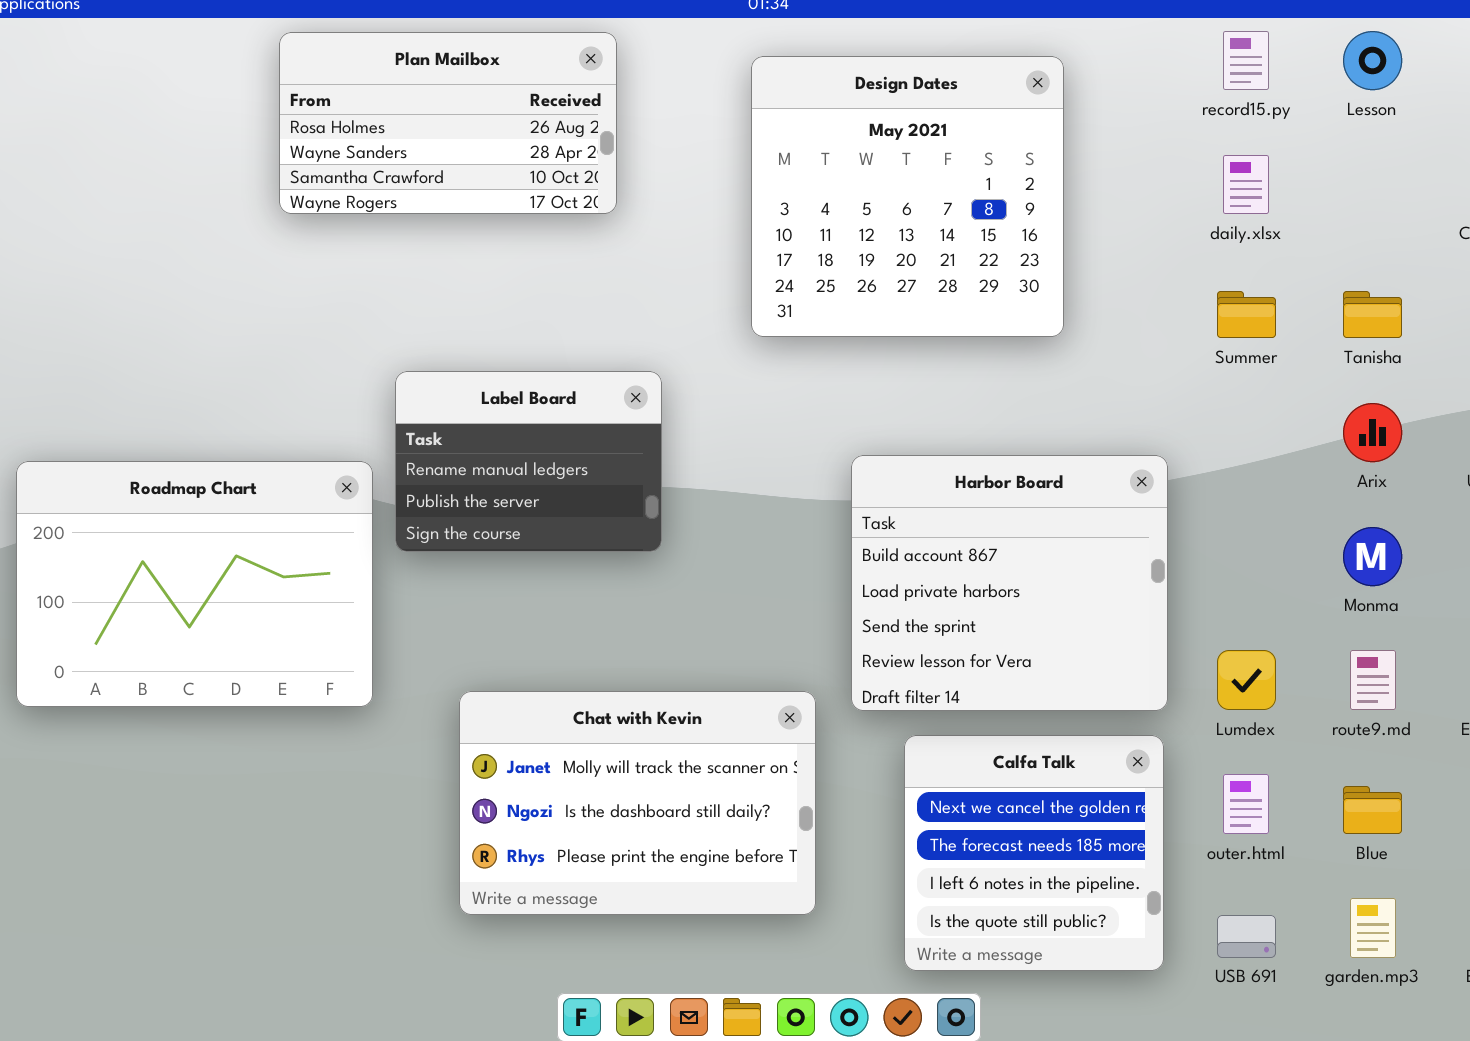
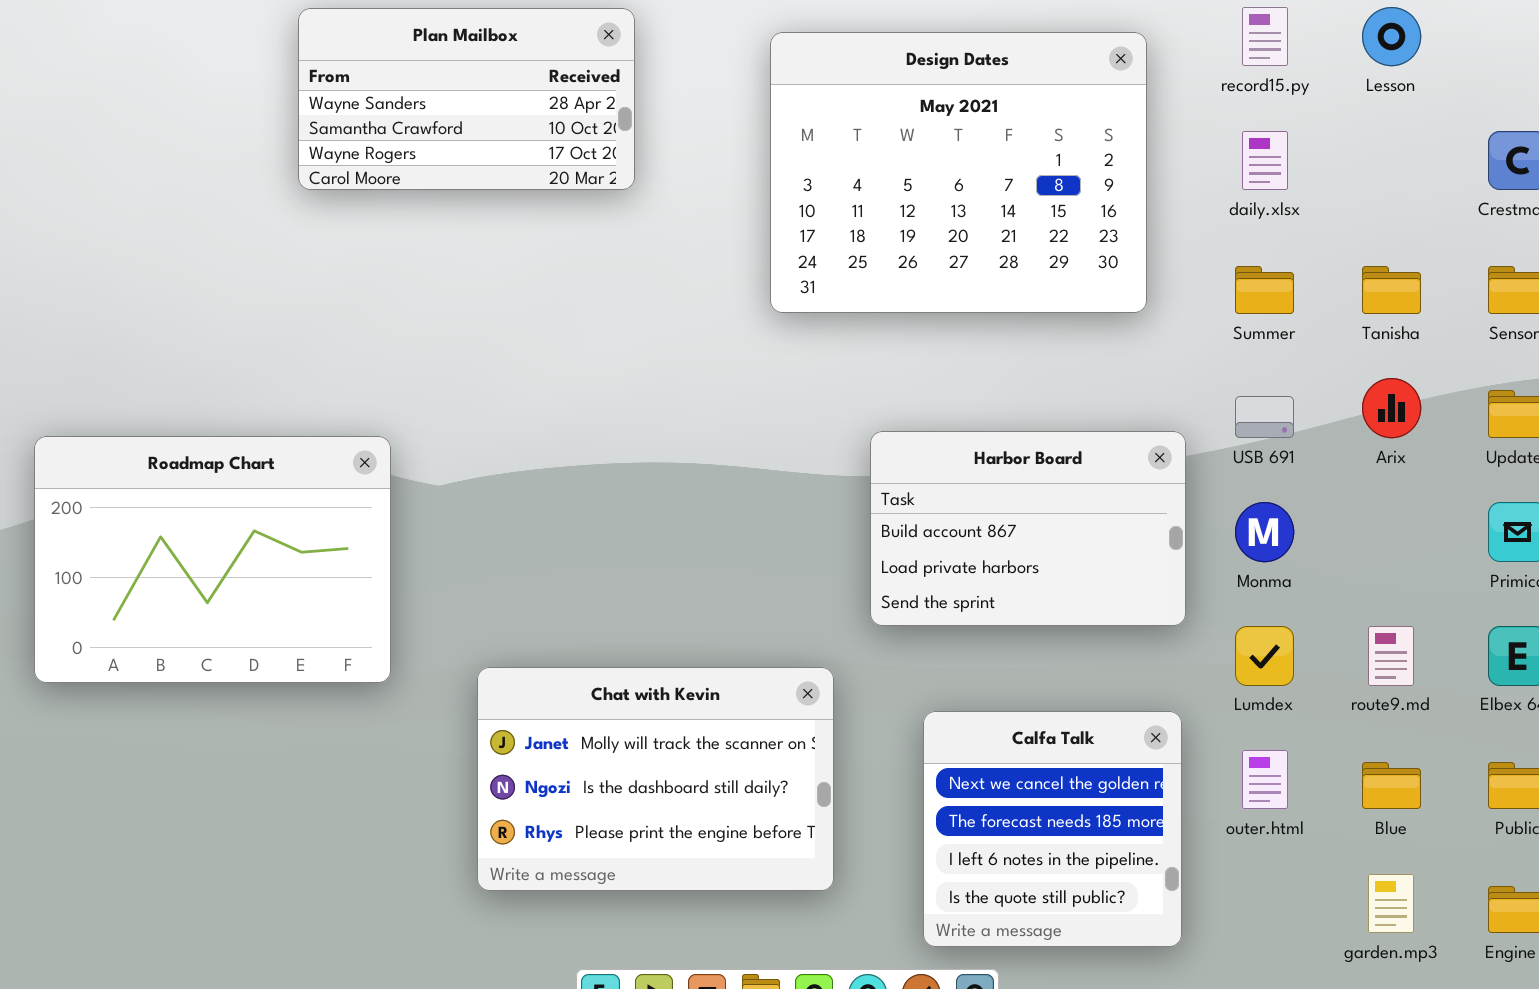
Plan Mailbox: [279,32,617,214] -> [298,8,635,190], scrolled down 1 row
Design Dates: [751,56,1064,337] -> [770,32,1147,313], resized
Label Board: [395,371,662,552] -> none, closed
Harbor Board: [851,455,1168,711] -> [870,431,1186,626], resized
Monma: [1343,527,1402,586] -> [1235,502,1294,562], moved
USB 691: [1217,915,1276,958] -> [1235,396,1294,438], moved

